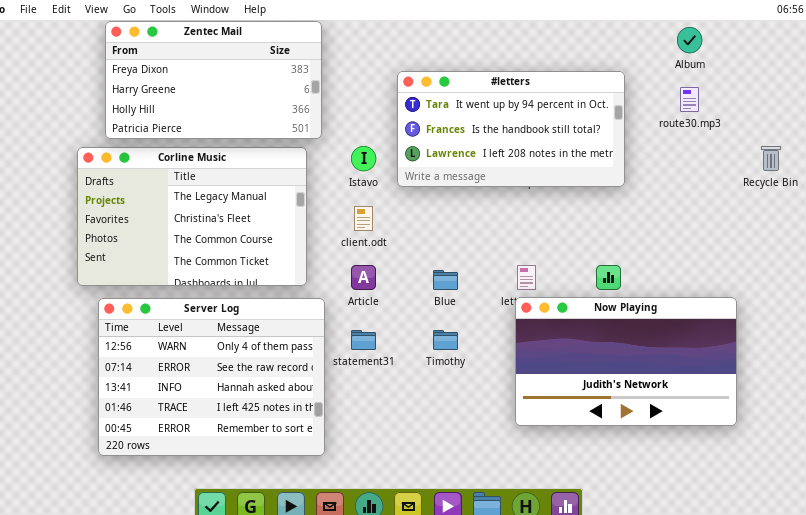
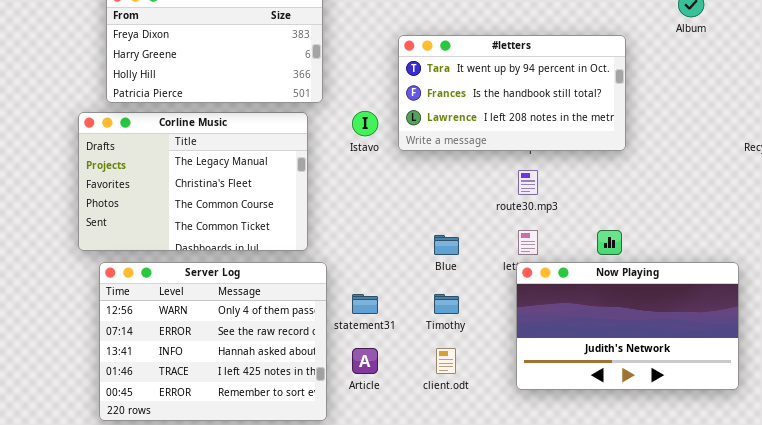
route30.mp3: [680,87,699,112] -> [518,170,538,195], moved
client.odt: [354,206,373,231] -> [436,348,456,374], moved
Article: [351,265,376,290] -> [352,348,378,374], moved

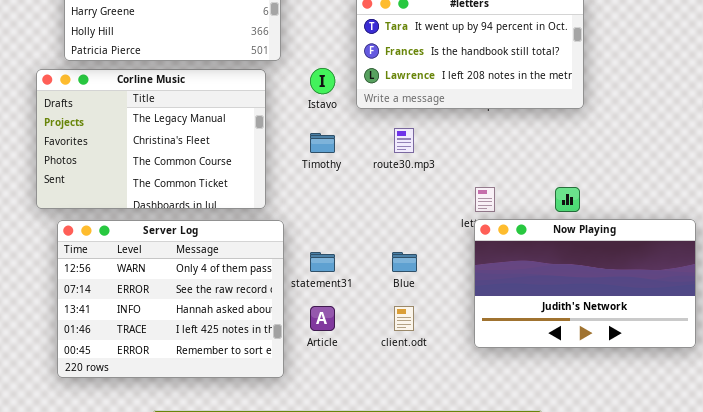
route30.mp3: [518,170,538,195] -> [394,128,414,153], moved
Blue: [434,235,459,255] -> [392,252,417,272], moved
Timothy: [434,294,459,314] -> [310,133,335,153], moved

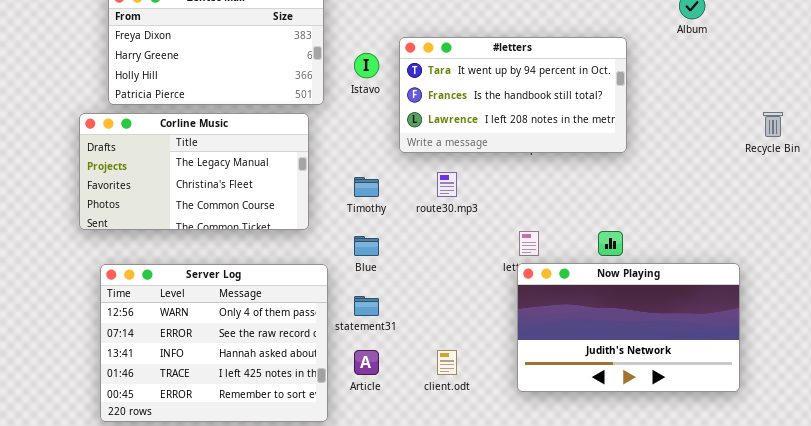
Istavo: [310,68,335,94] -> [354,53,379,78], moved
Corline Music: [36,69,266,209] -> [79,113,309,230], resized
Blue: [392,252,417,272] -> [354,236,379,256], moved

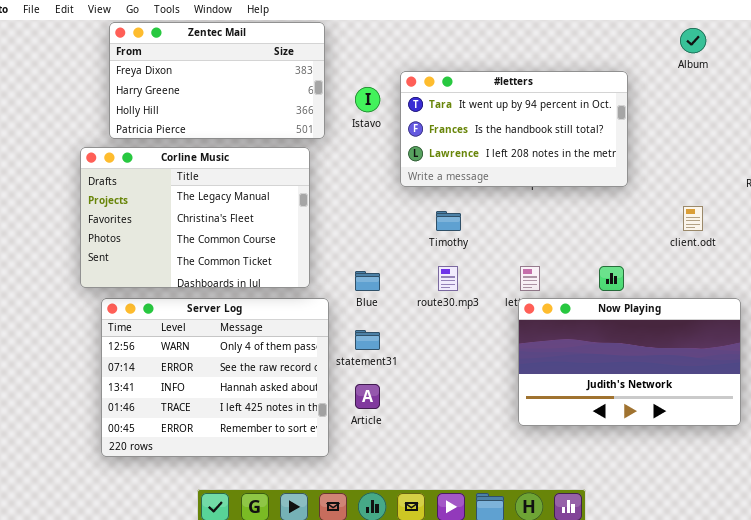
Corline Music: [79,113,309,230] -> [80,147,310,288], resized
route30.mp3: [437,172,457,197] -> [438,266,458,291], moved
Timothy: [354,177,379,197] -> [436,211,461,231], moved
client.odt: [437,350,457,375] -> [683,206,703,231], moved

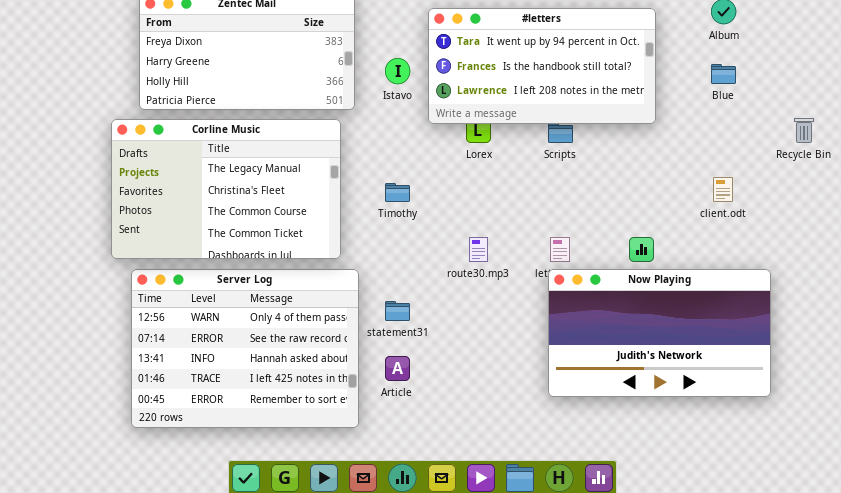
#letters: [400,71,628,187] -> [428,8,656,124], moved
Timothy: [436,211,461,231] -> [385,183,410,202], moved
Blue: [355,271,380,291] -> [711,64,736,84], moved

